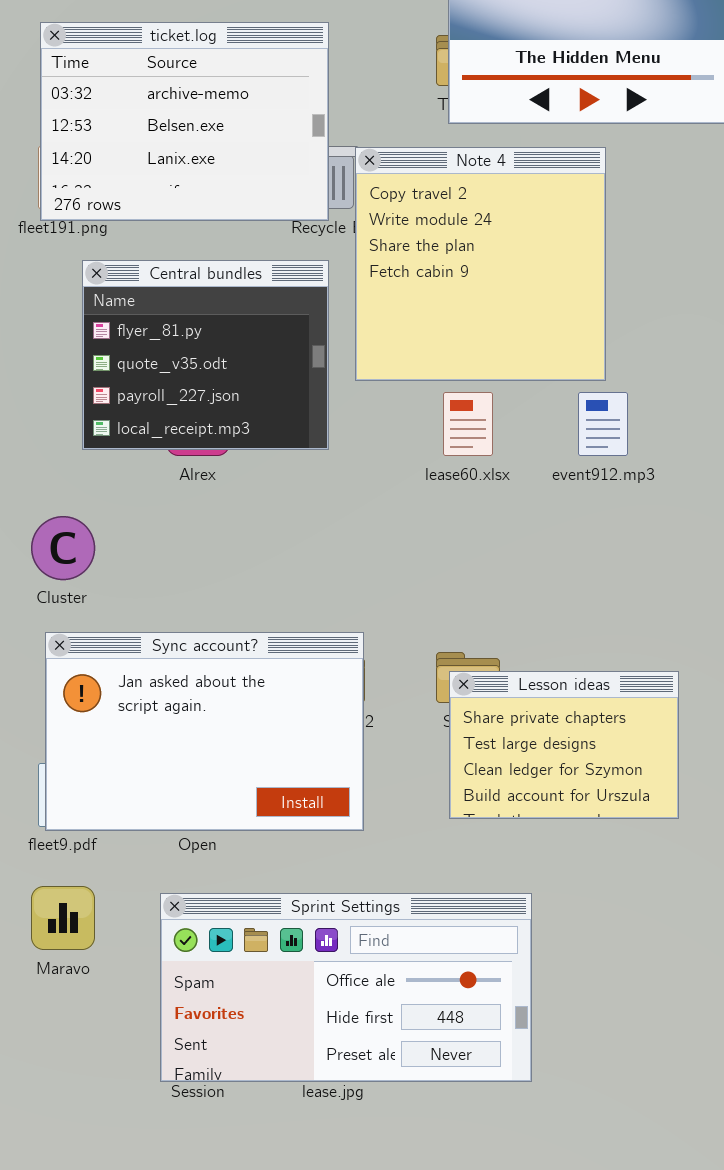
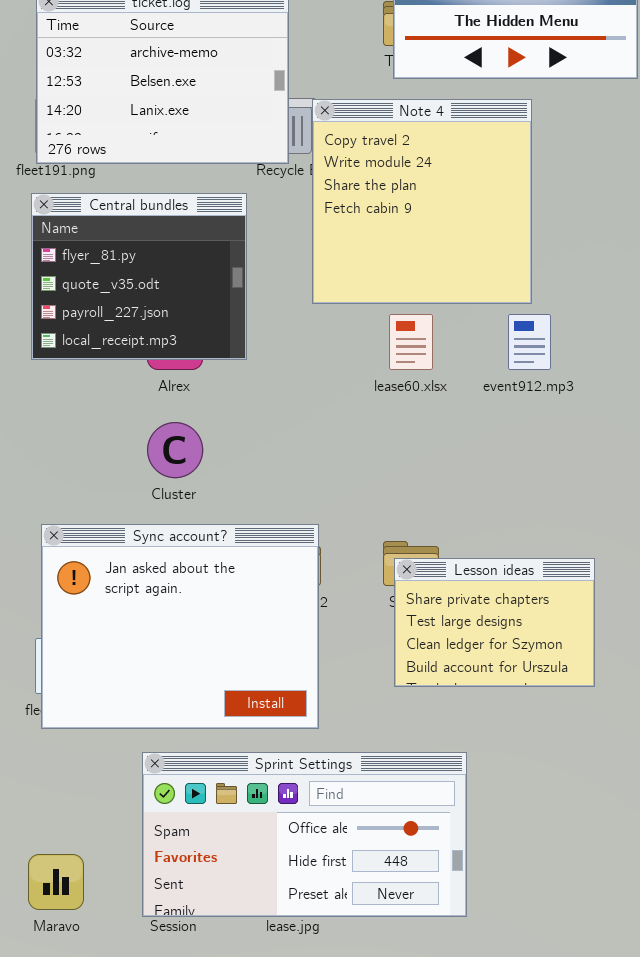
Central bundles: [82,260,329,450] -> [31,193,247,360], moved
Cluster: [31,516,95,580] -> [147,422,203,478], moved
Sync account?: [45,632,364,831] -> [41,524,319,729], resized
Maravo: [31,886,95,950] -> [28,854,84,910], moved

